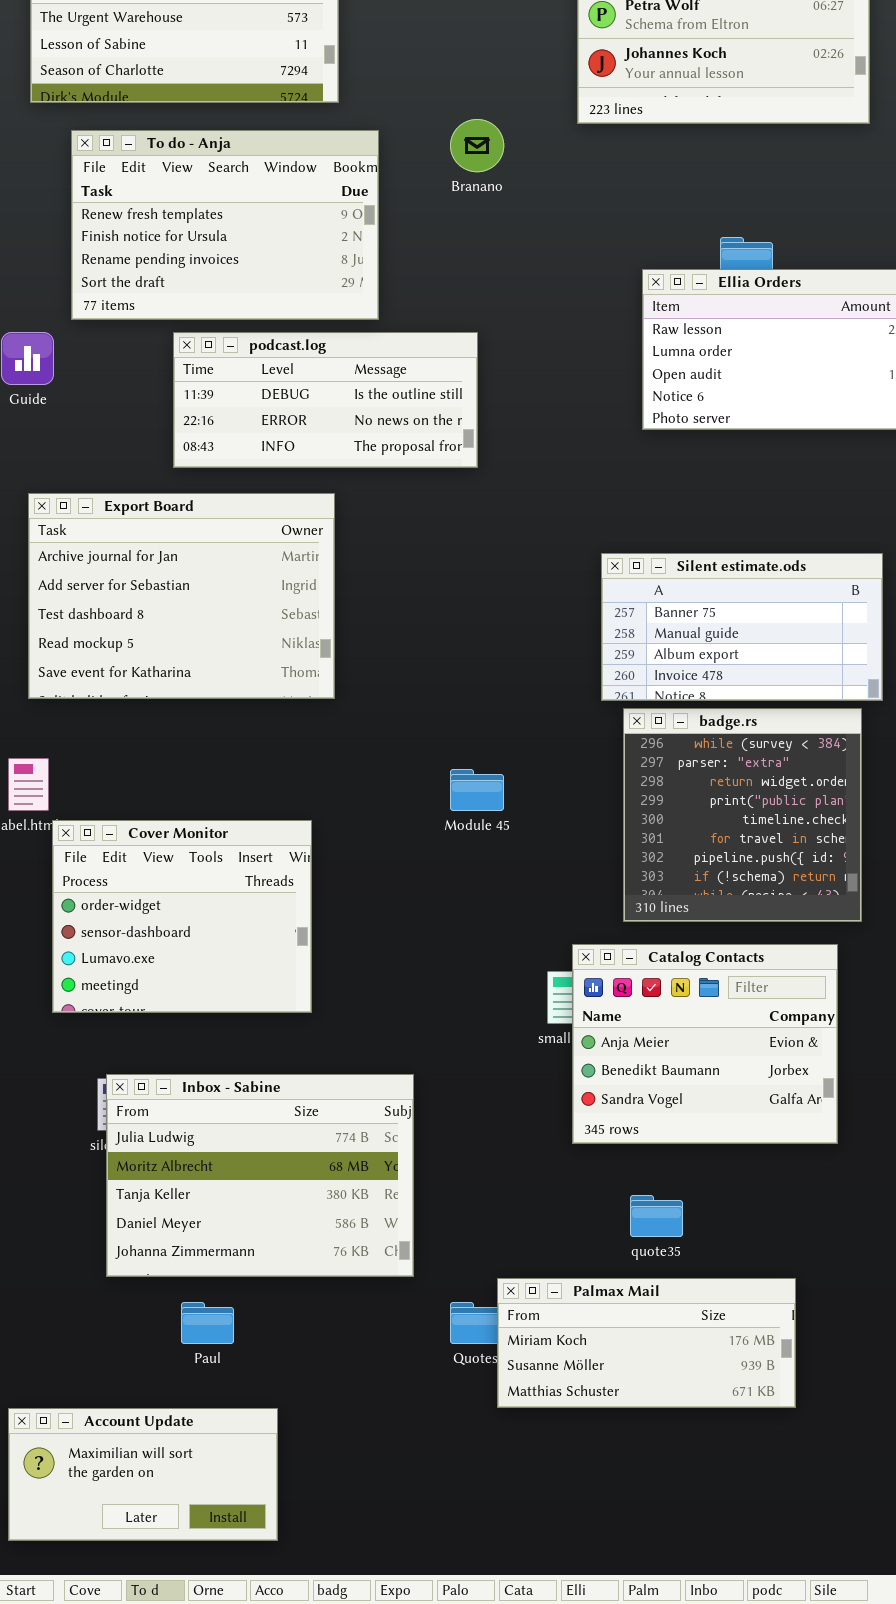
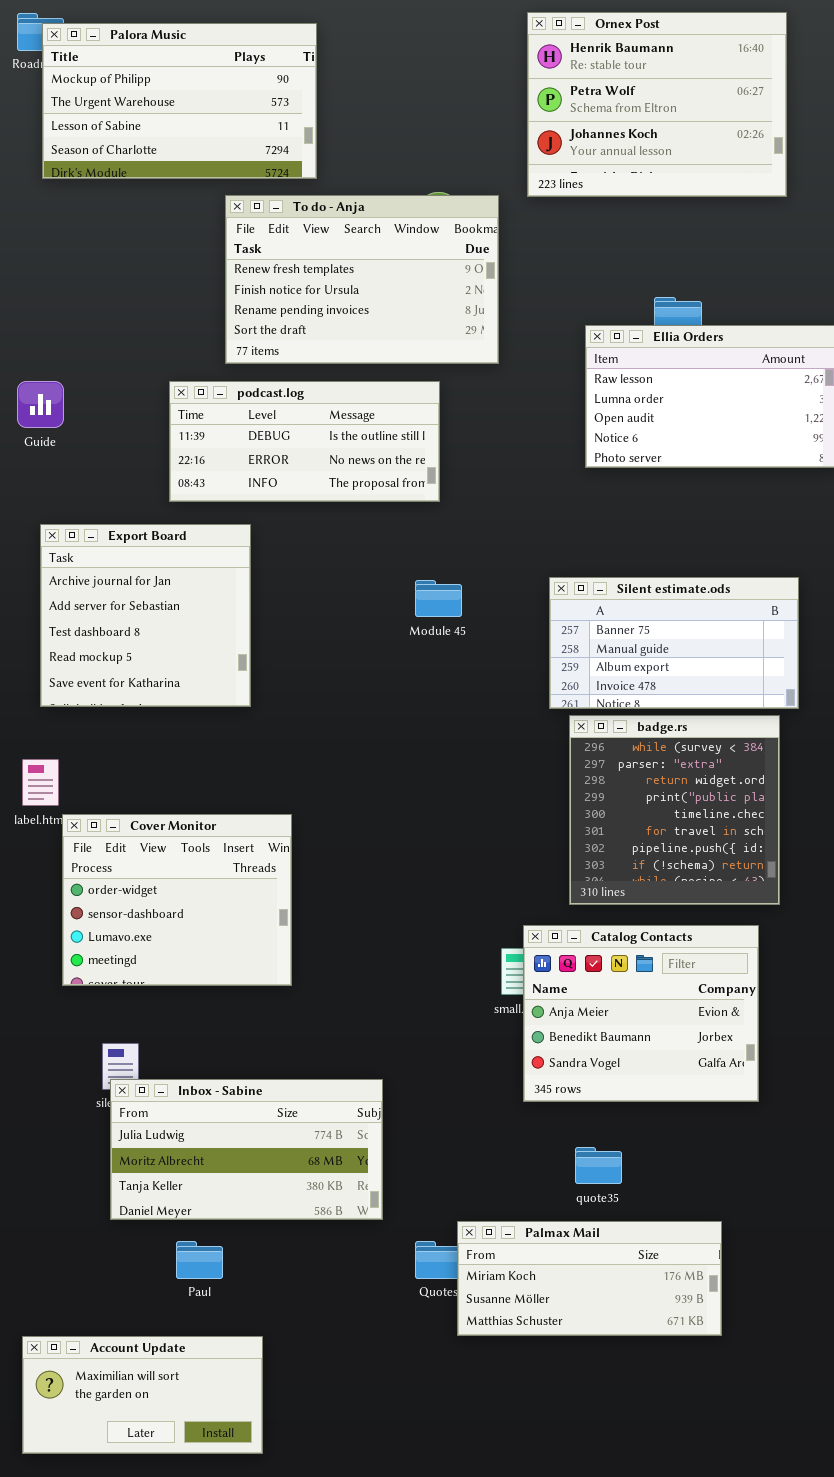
To do - Anja: [71,130,379,320] -> [225,195,499,364], moved
Export Board: [28,493,335,699] -> [40,524,251,707], resized
Module 45: [450,769,504,811] -> [415,580,462,617], moved
Inbox - Sabine: [106,1074,414,1277] -> [110,1079,383,1220], resized

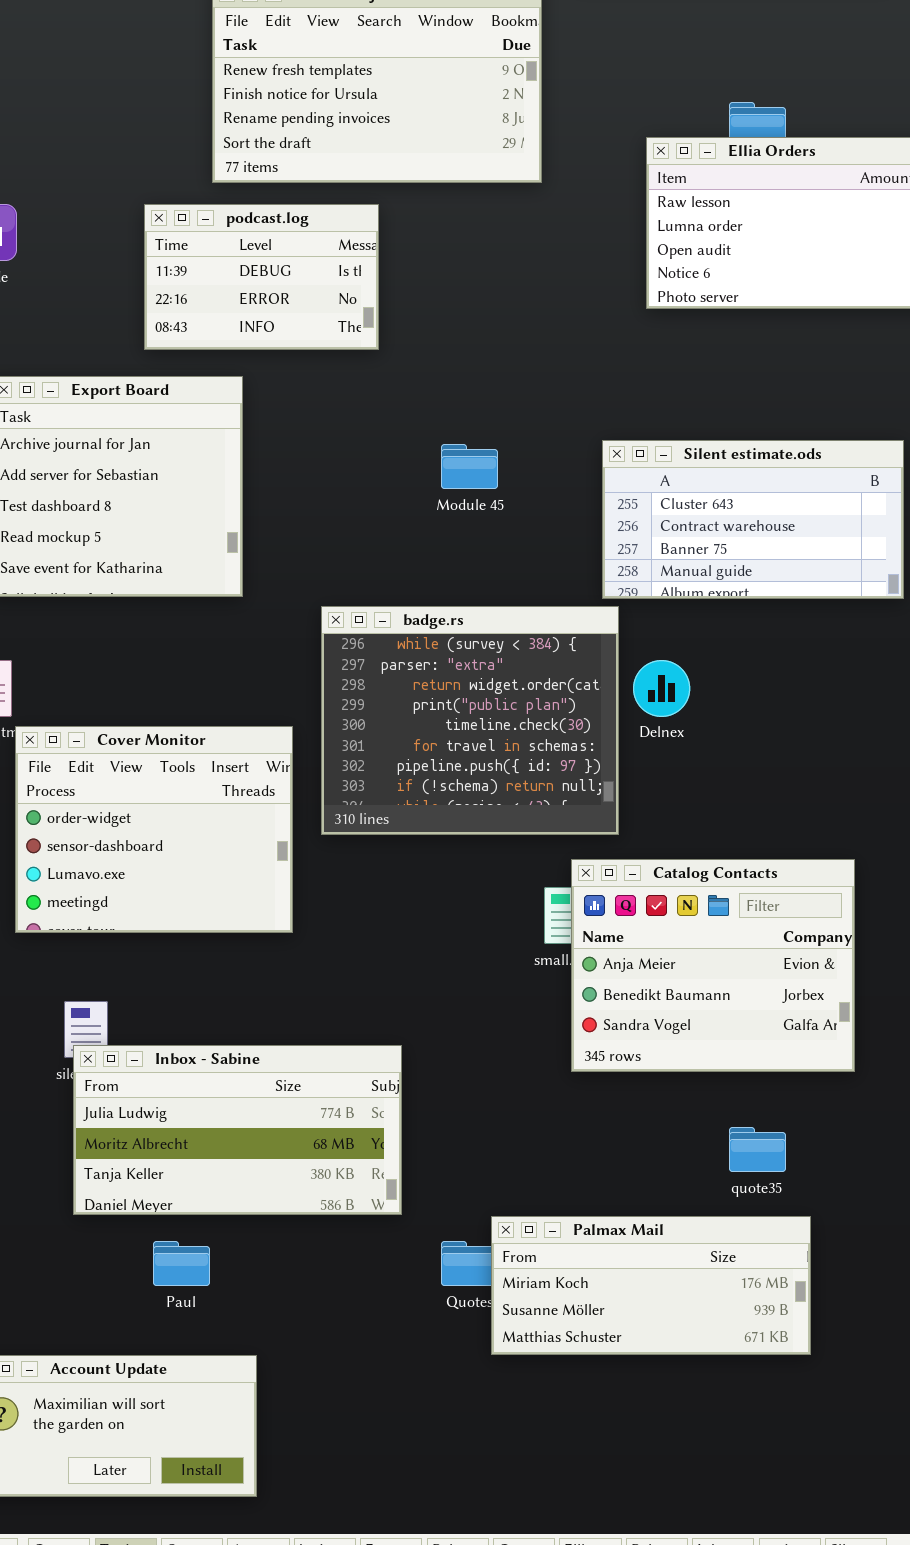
podcast.log: [169,381,440,502] -> [144,204,379,350], resized
Silent estimate.ods: [549,577,799,709] -> [602,440,904,599], scrolled up 2 rows
badge.rs: [569,715,780,905] -> [321,606,619,835], moved, resized
quote35: [575,1147,622,1184] -> [729,1127,786,1172], moved

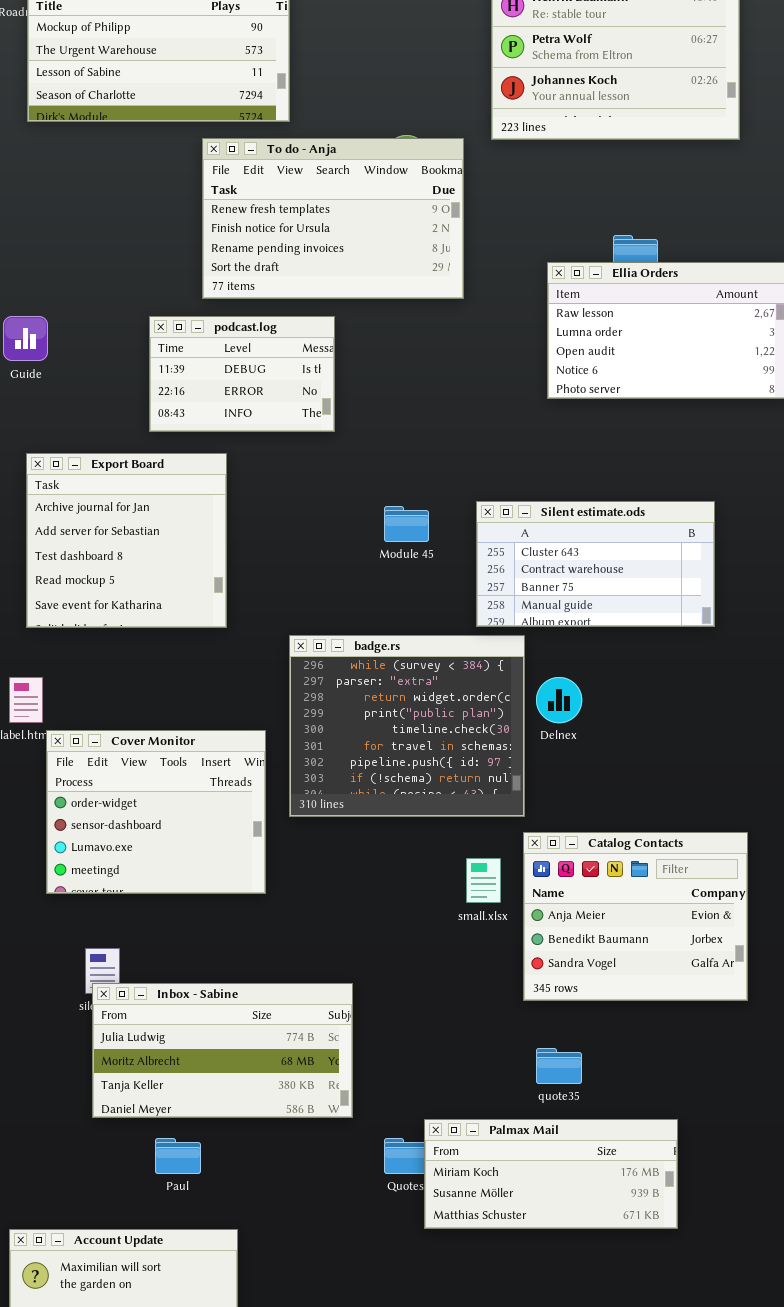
Silent estimate.ods: [602,440,904,599] -> [476,501,715,627], moved
Catalog Contacts: [571,859,855,1072] -> [523,832,748,1001], moved
quote35: [729,1127,786,1172] -> [536,1048,582,1084], moved

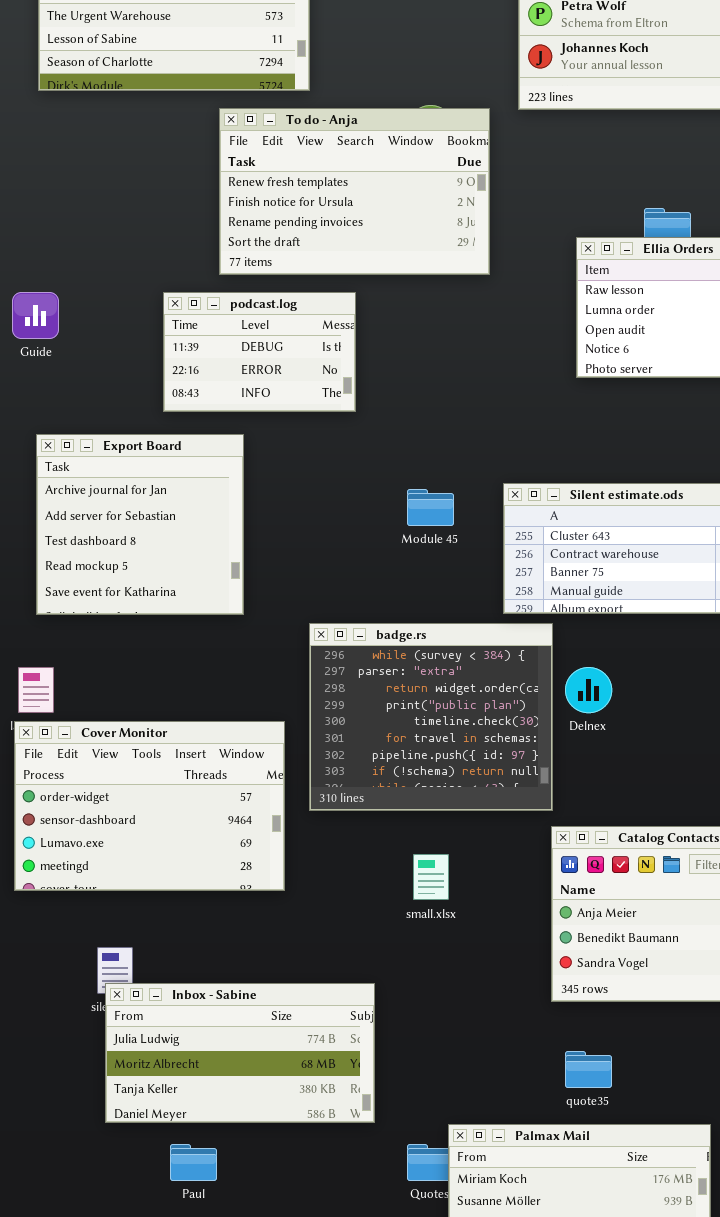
Cover Monitor: [46,730,266,894] -> [14,721,285,891], resized
small.xlsx: [466,858,501,903] -> [413,854,449,900], moved

